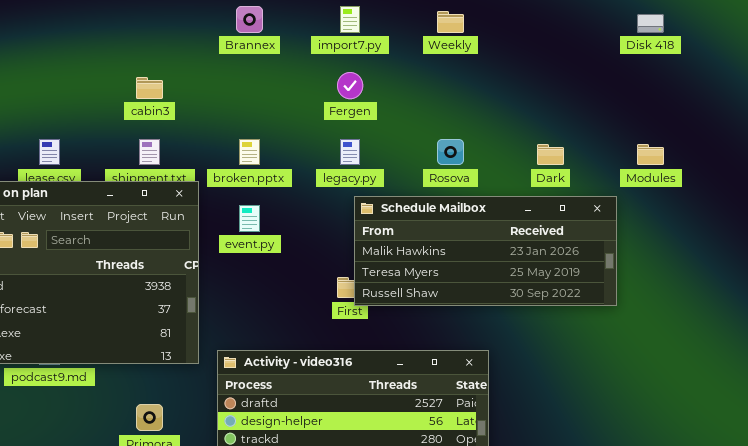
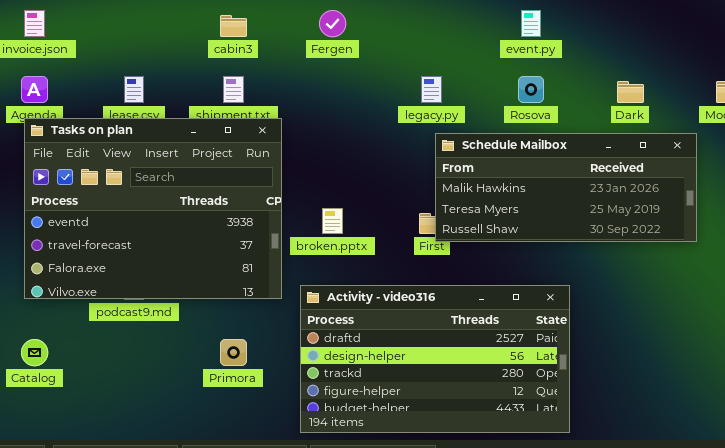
Fergen: [337,72,363,99] -> [319,10,346,37], moved
broken.pptx: [239,139,260,165] -> [322,208,343,234], moved
event.py: [239,205,260,232] -> [521,10,541,37], moved

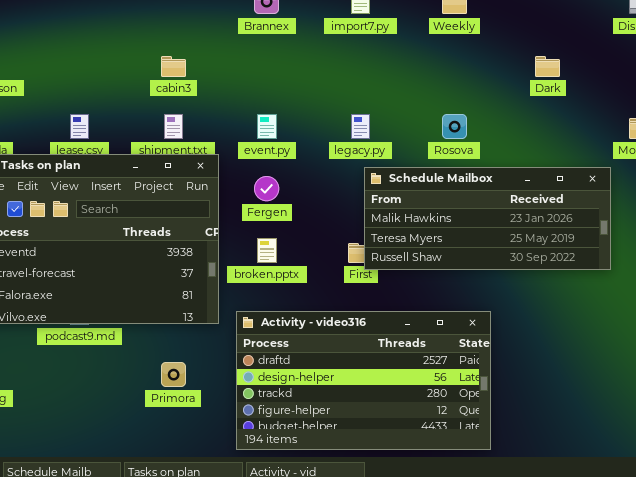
Fergen: [319,10,346,37] -> [254,176,279,201], moved
event.py: [521,10,541,37] -> [257,114,277,139], moved
Dark: [617,81,644,103] -> [535,56,560,77], moved

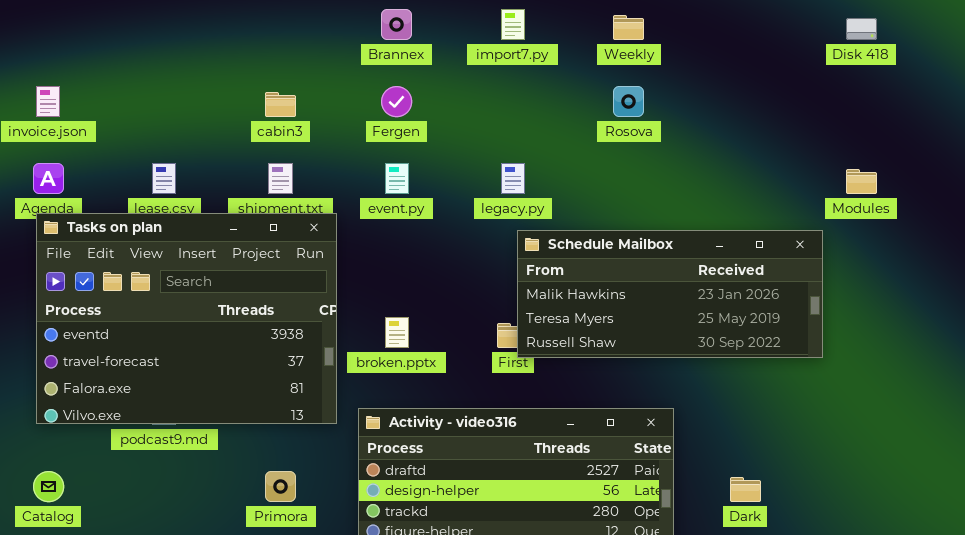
Dark: [535,56,560,77] -> [730,477,761,502], moved
Rosova: [442,114,467,139] -> [613,86,644,117], moved
Fergen: [254,176,279,201] -> [381,86,412,117], moved

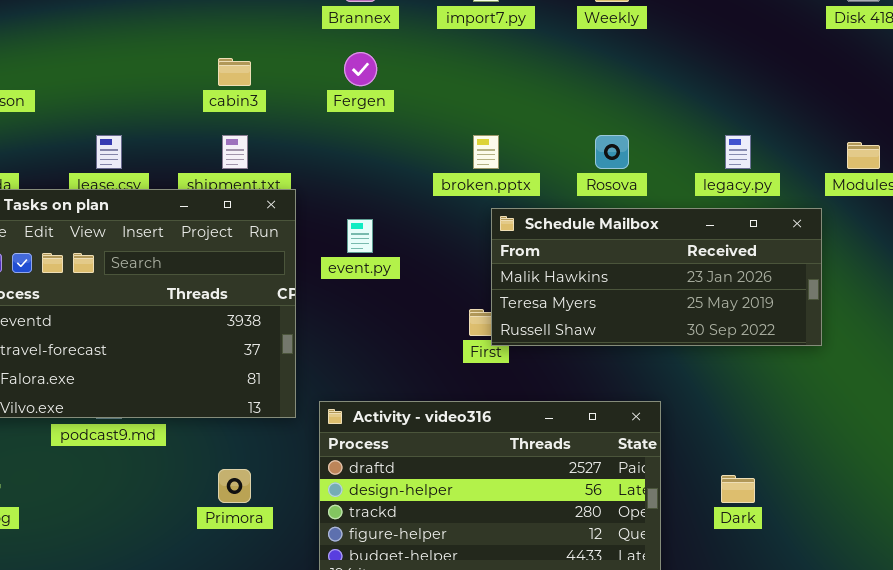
Rosova: [613,86,644,117] -> [595,135,629,169], moved
event.py: [385,163,409,194] -> [347,219,373,253], moved
legacy.py: [501,163,525,194] -> [725,135,751,169], moved
broken.pptx: [385,317,409,348] -> [473,135,499,169], moved

